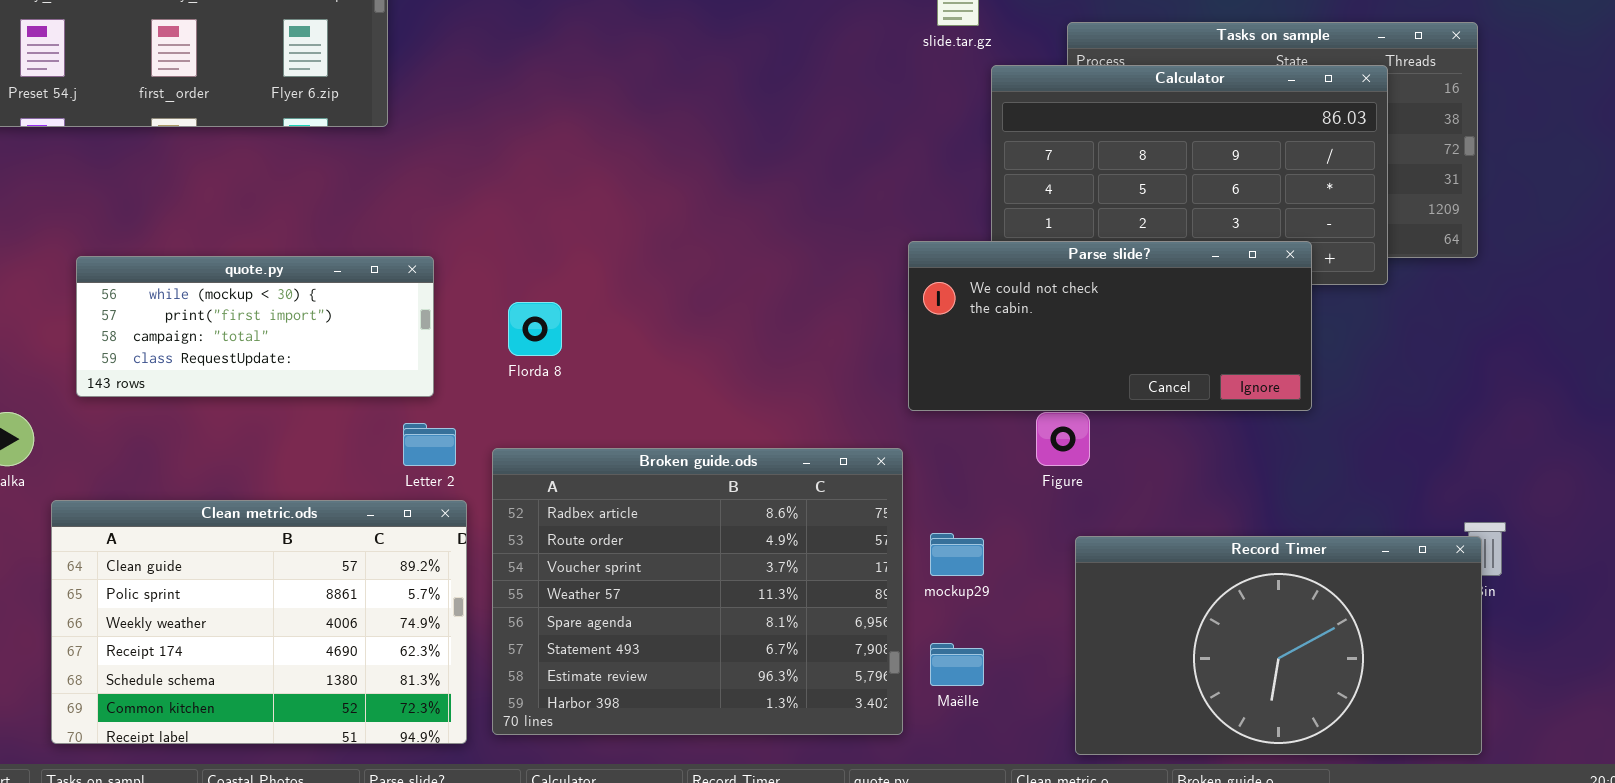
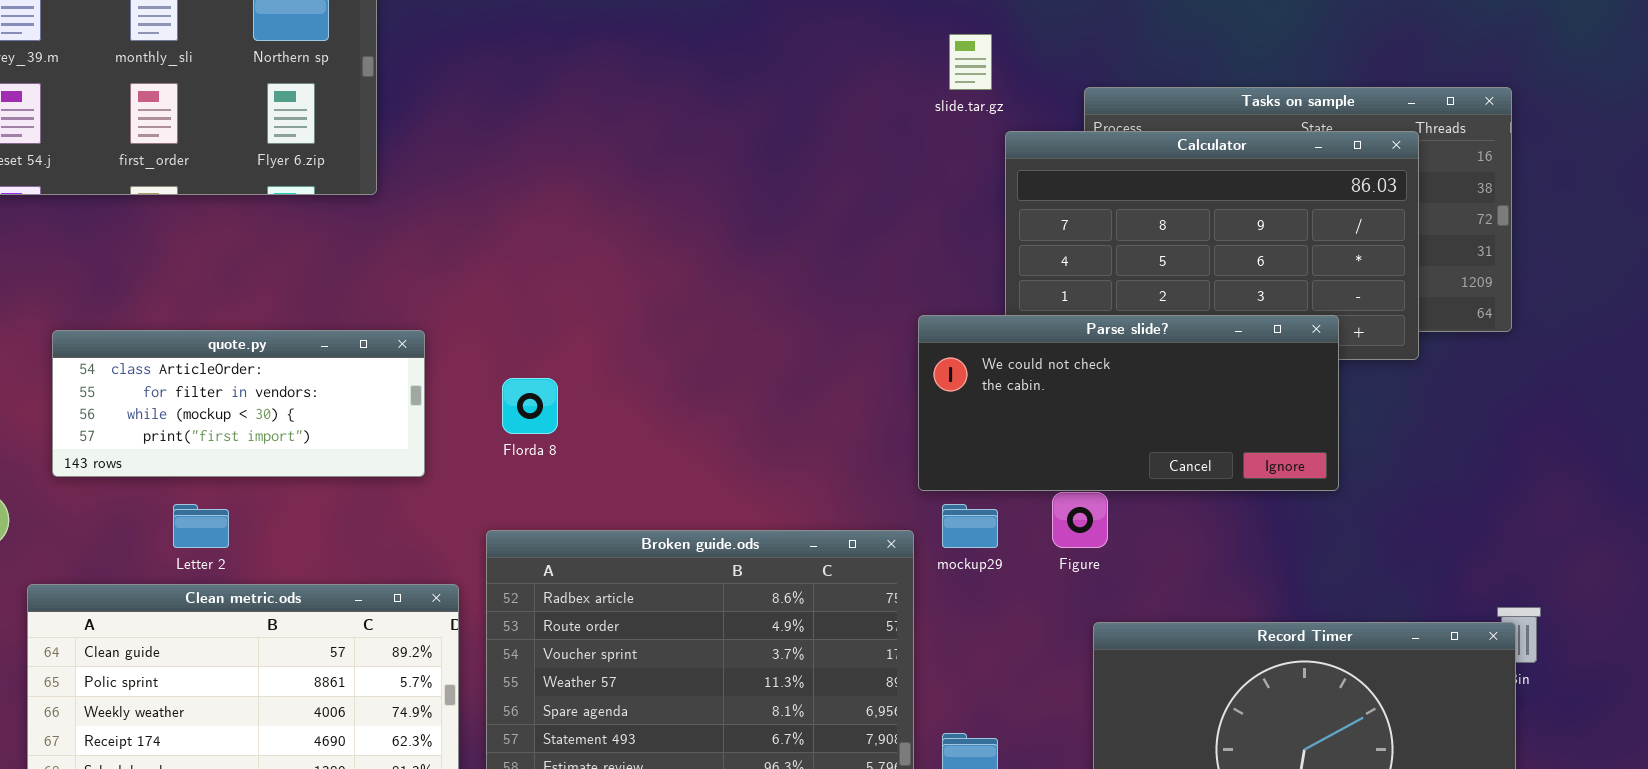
quote.py: [76,256,434,397] -> [52,330,425,477], scrolled up 2 rows
Letter 2: [403,423,456,466] -> [173,504,229,548], moved
mockup29: [930,533,984,576] -> [942,504,998,548], moved

